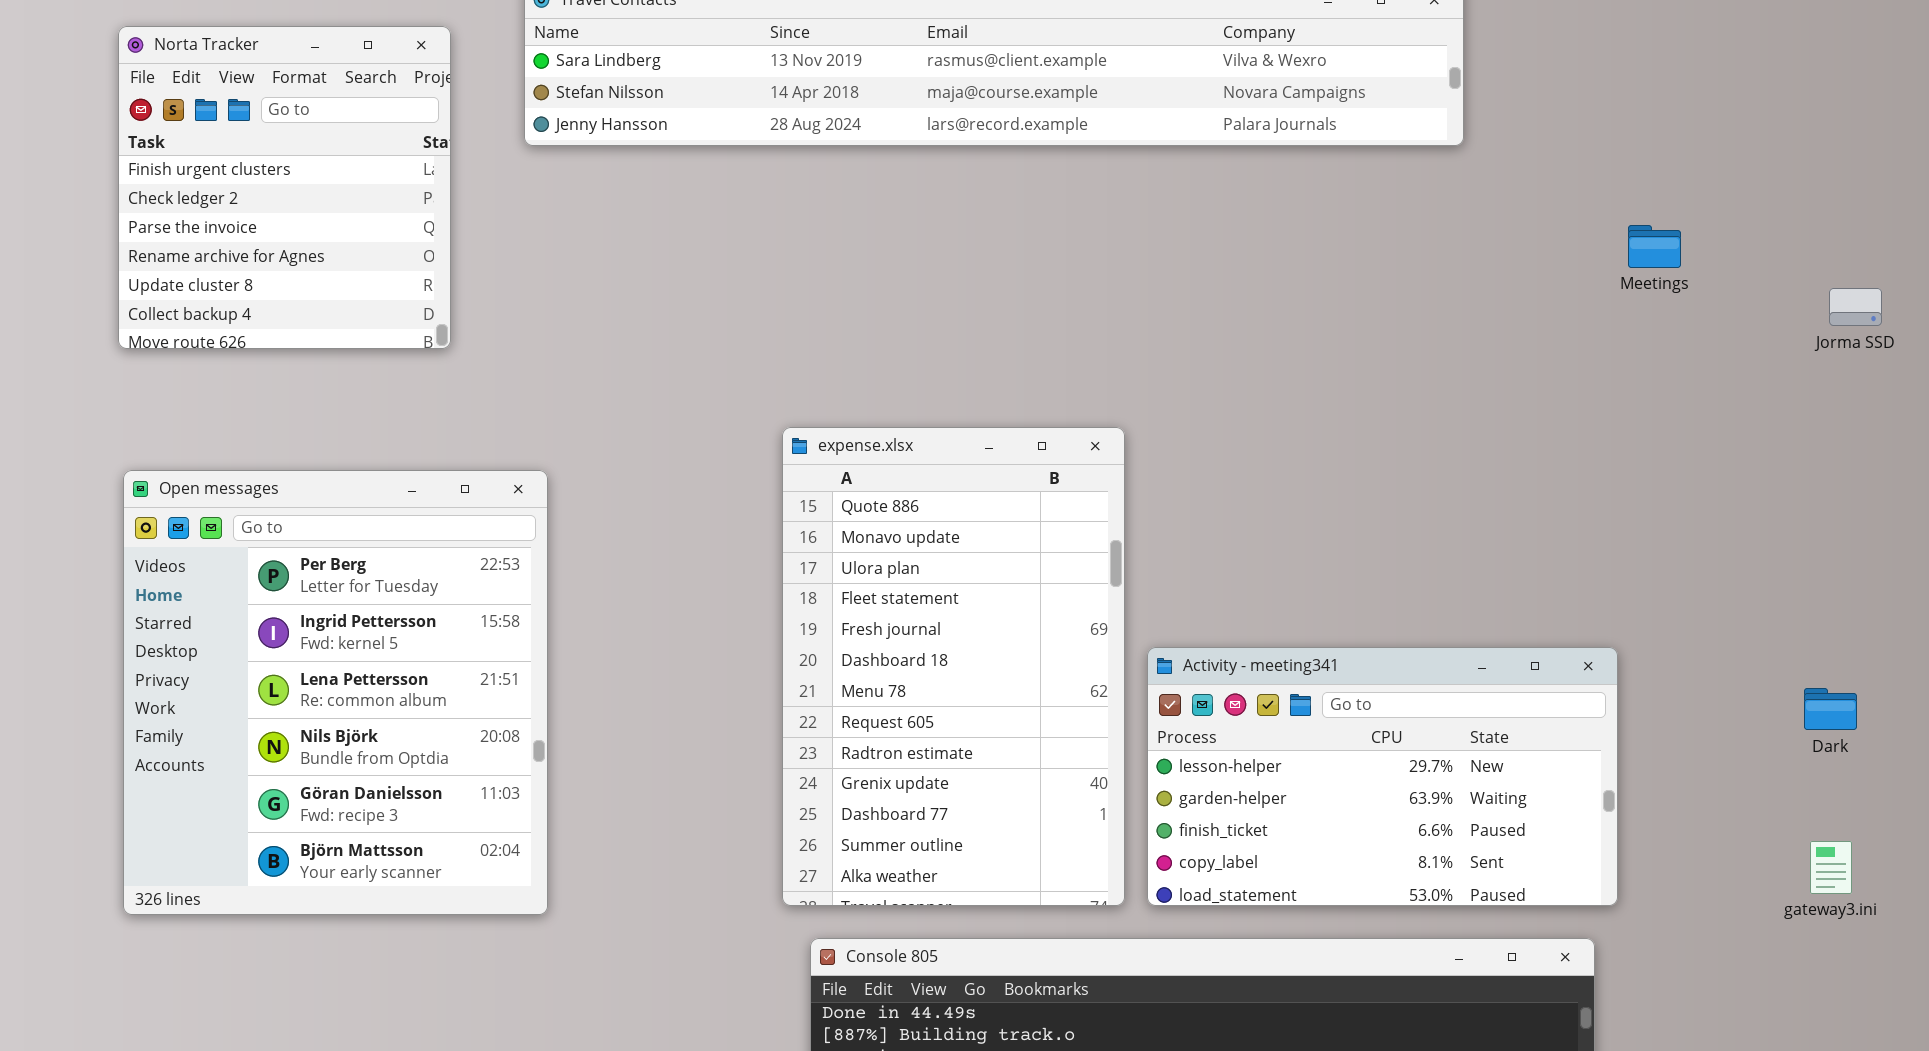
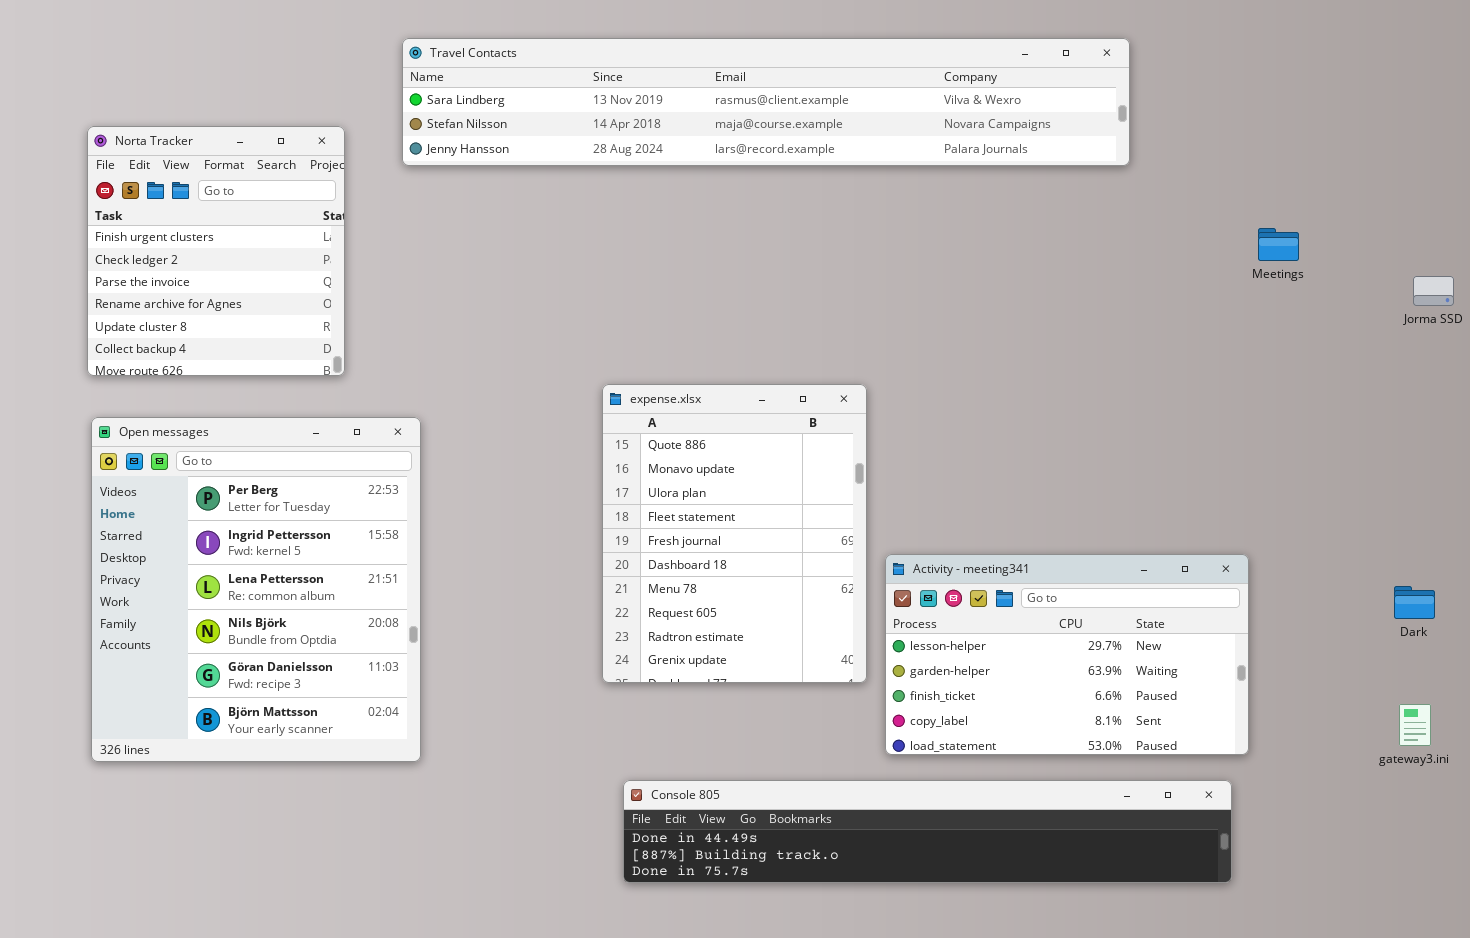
Norta Tracker: [118,26,451,349] -> [87,126,345,376], moved
expense.xlsx: [782,427,1125,906] -> [602,384,867,683], resized

